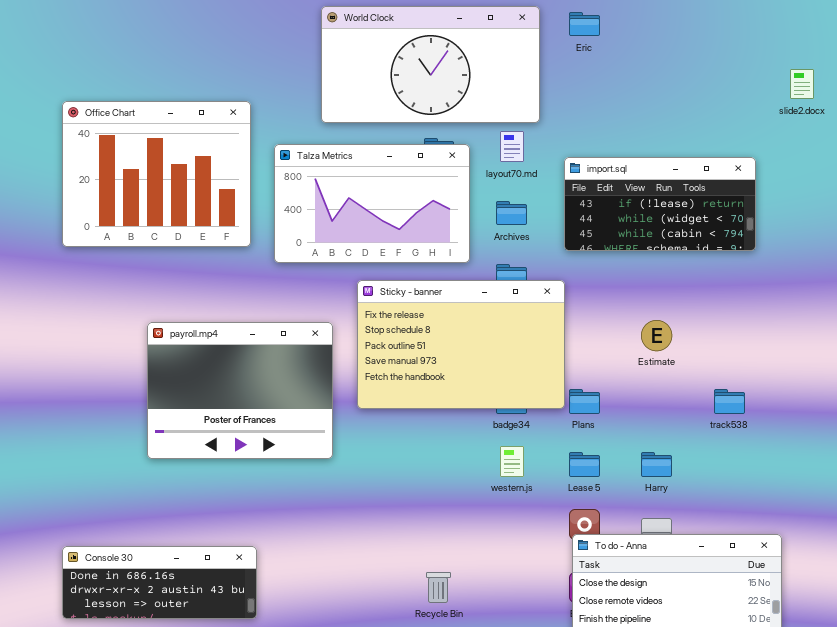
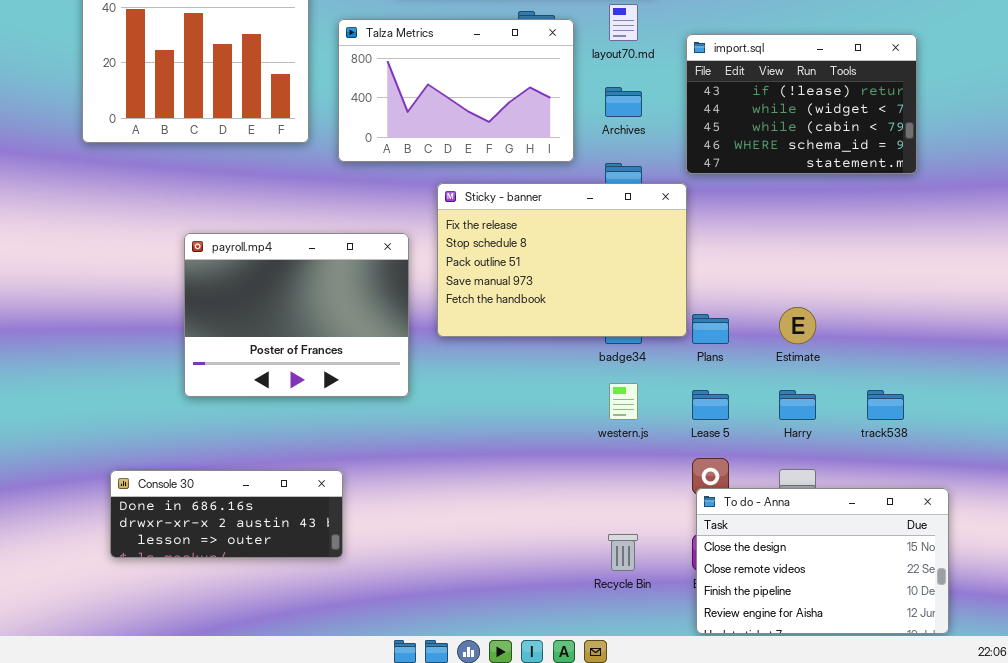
import.sql: [564,157,756,251] -> [686,34,917,174], resized
Estimate: [641,320,672,351] -> [779,307,816,344], moved
track538: [714,389,745,414] -> [867,390,904,420], moved
Console 30: [62,546,257,619] -> [110,470,343,558], moved
Recycle Bin: [426,572,451,603] -> [608,534,638,571], moved

